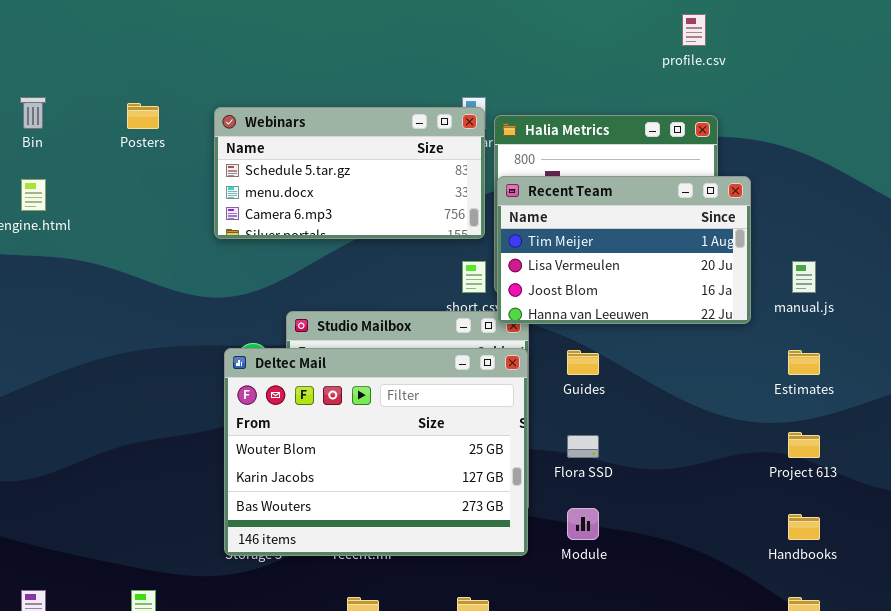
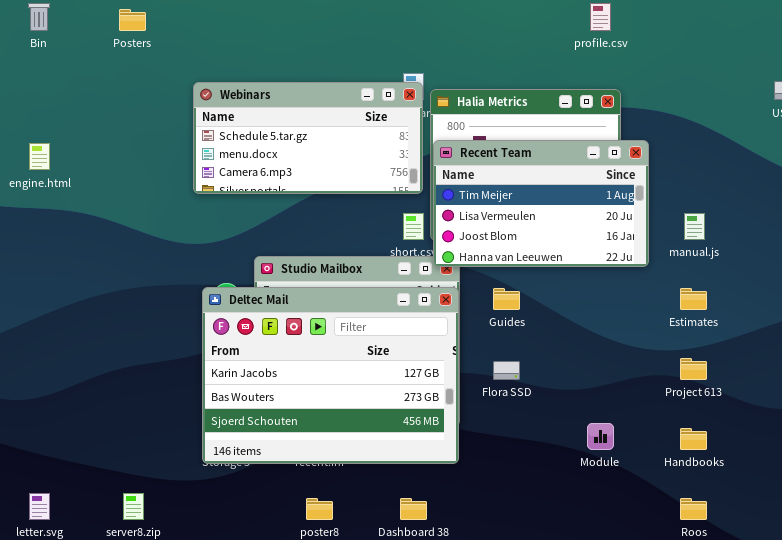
Bin: [20,97,46,129] -> [28,3,50,31], moved
Posters: [127,103,159,129] -> [119,9,146,31], moved
Deltec Mail: [224,348,528,556] -> [202,287,459,464], scrolled down 1 row
Module: [567,508,599,540] -> [587,423,614,450], moved

